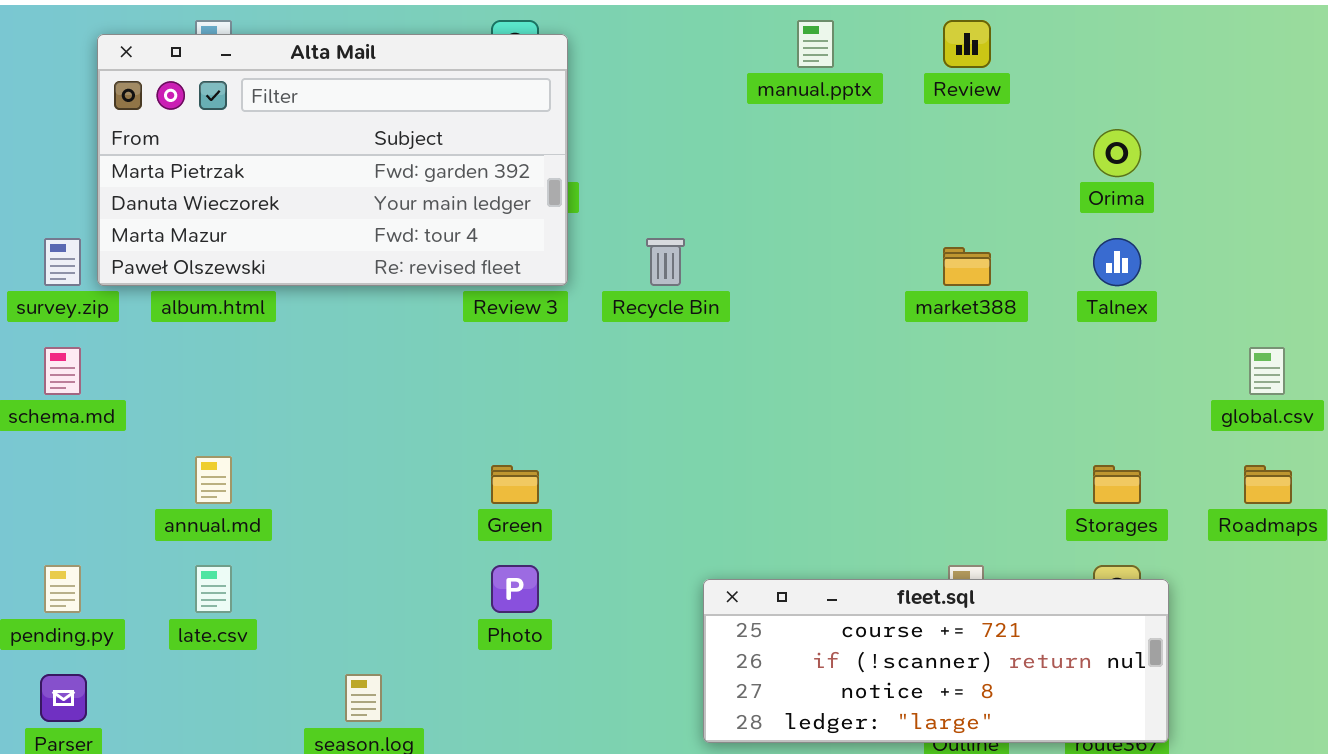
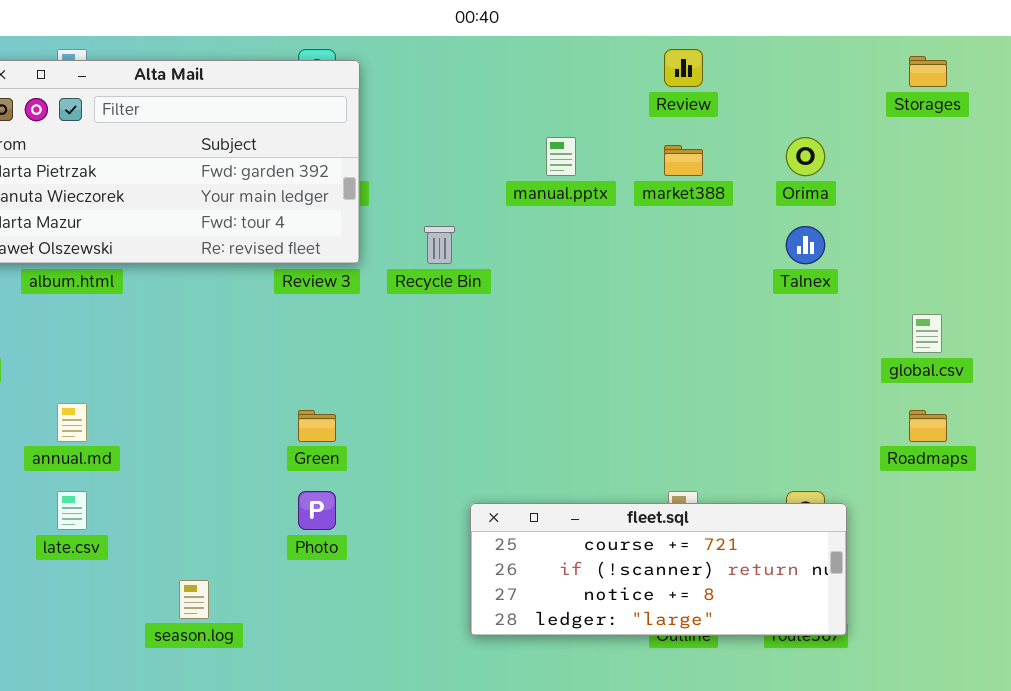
manual.pptx: [797,20,834,68] -> [546,137,576,176], moved
market388: [943,247,991,286] -> [664,145,703,176], moved
Storages: [1093,465,1141,504] -> [909,56,947,87], moved

